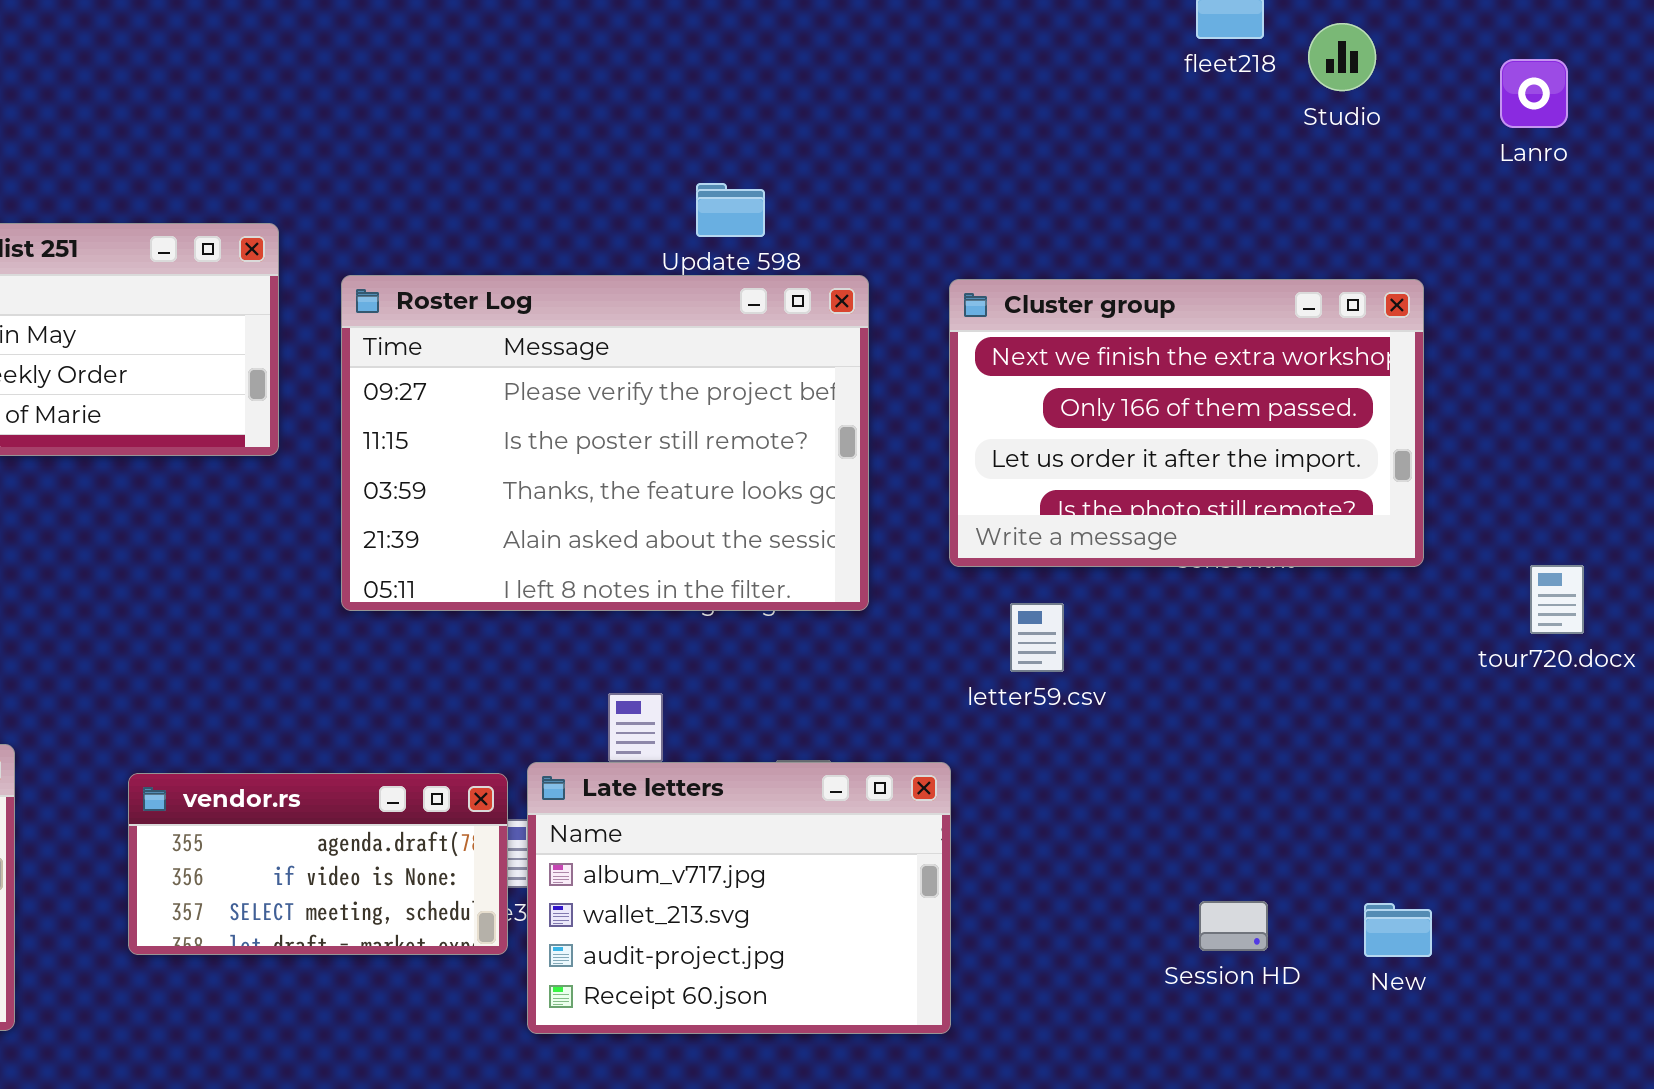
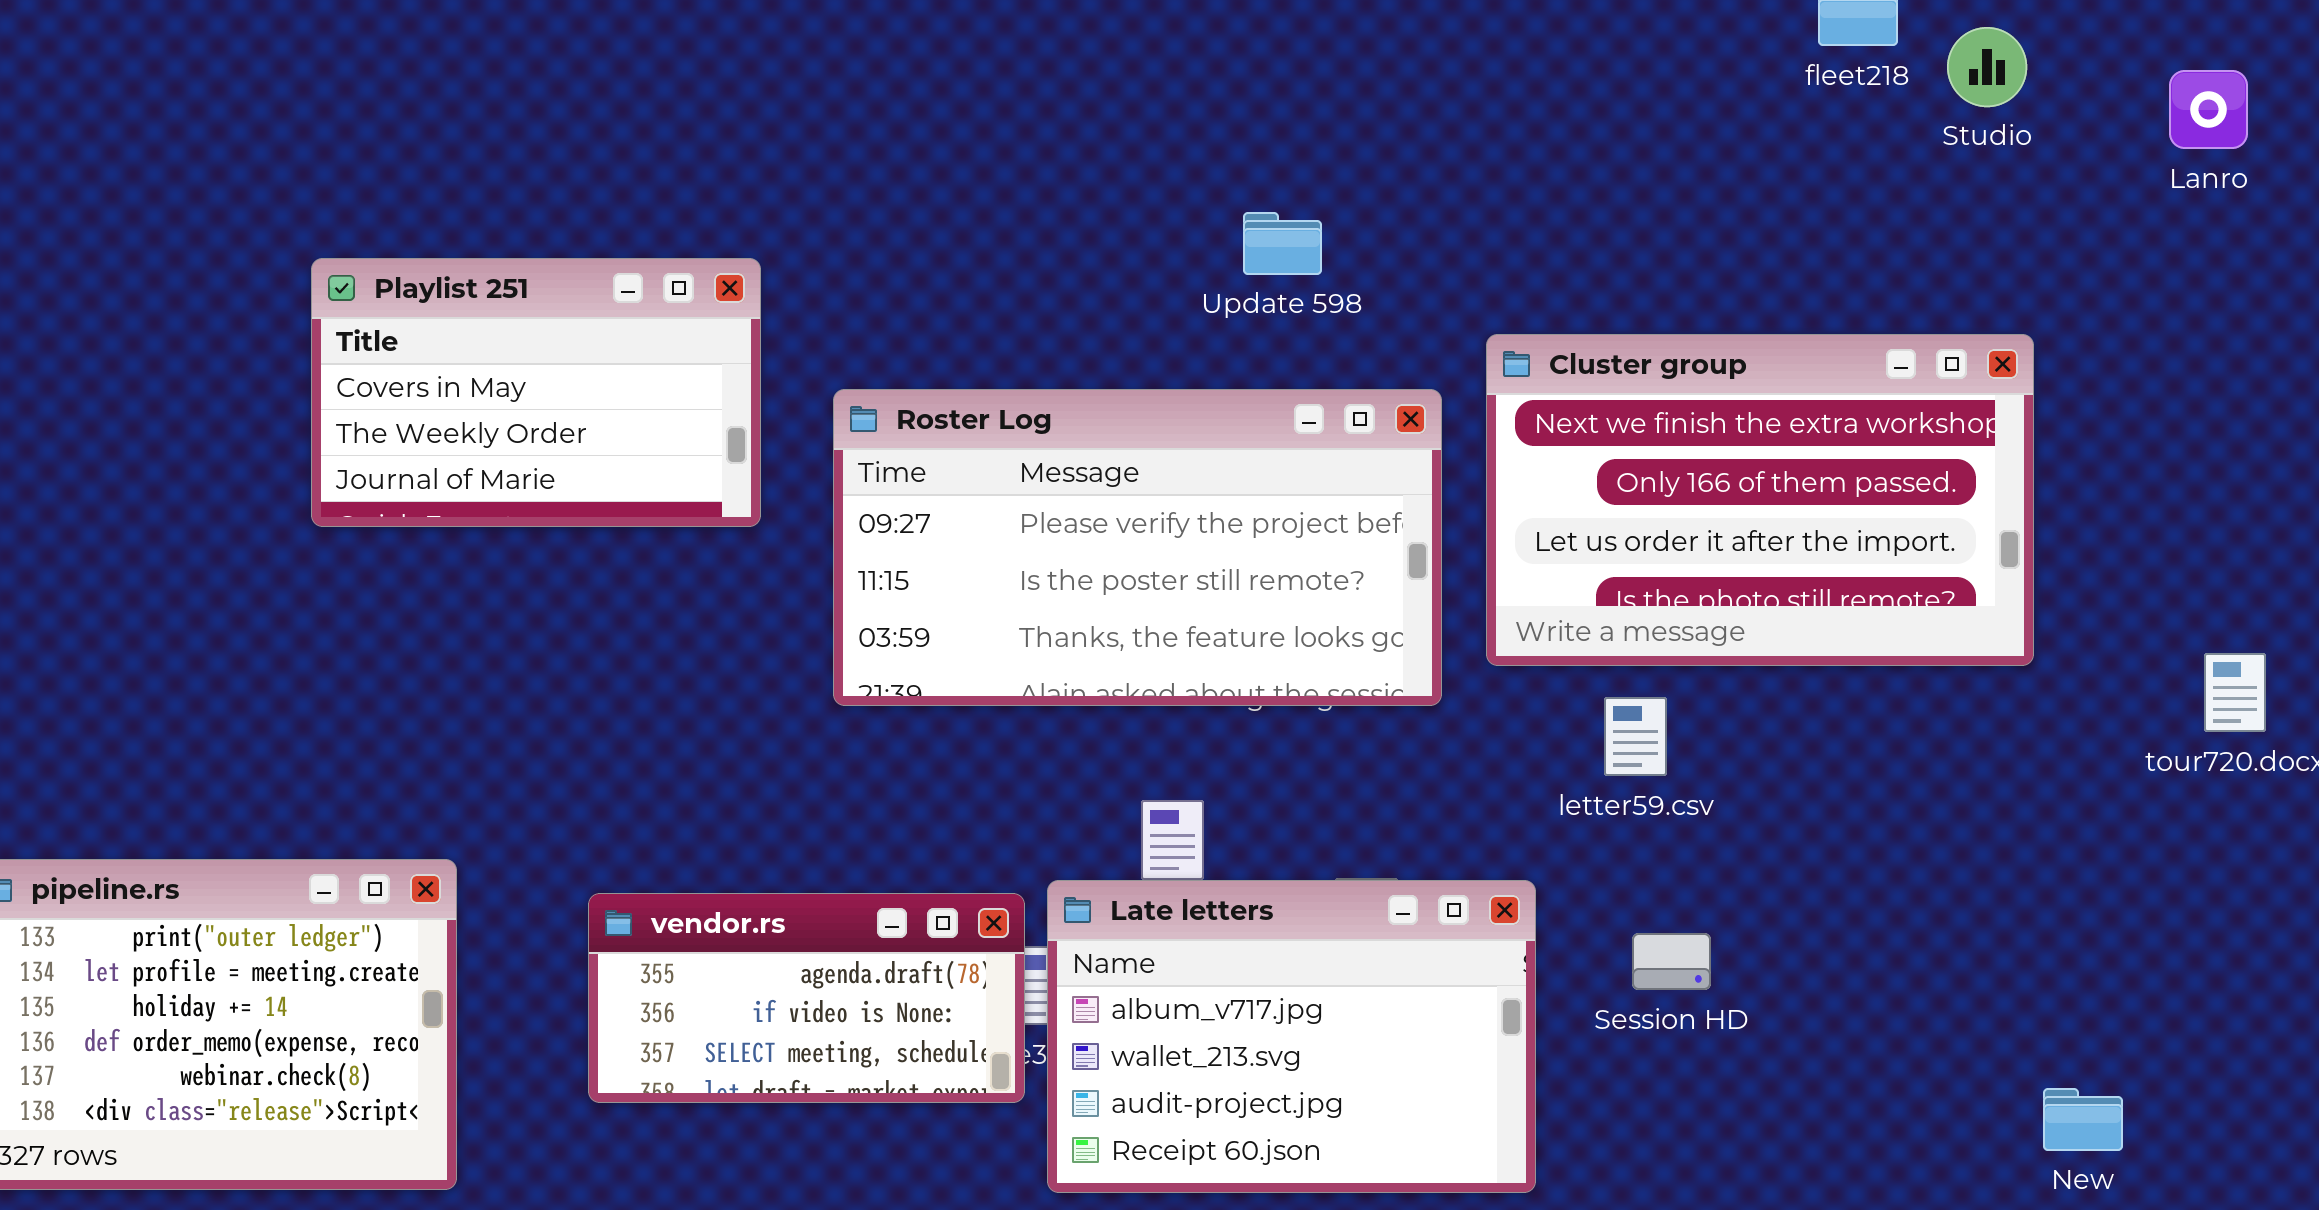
Roster Log: [341,275,869,611] -> [833,389,1442,706], resized
Cluster group: [949,279,1424,567] -> [1486,334,2034,666], moved
Session HD: [1199,901,1268,951] -> [1632,933,1711,990], moved
New: [1364,903,1432,957] -> [2043,1088,2123,1151], moved

